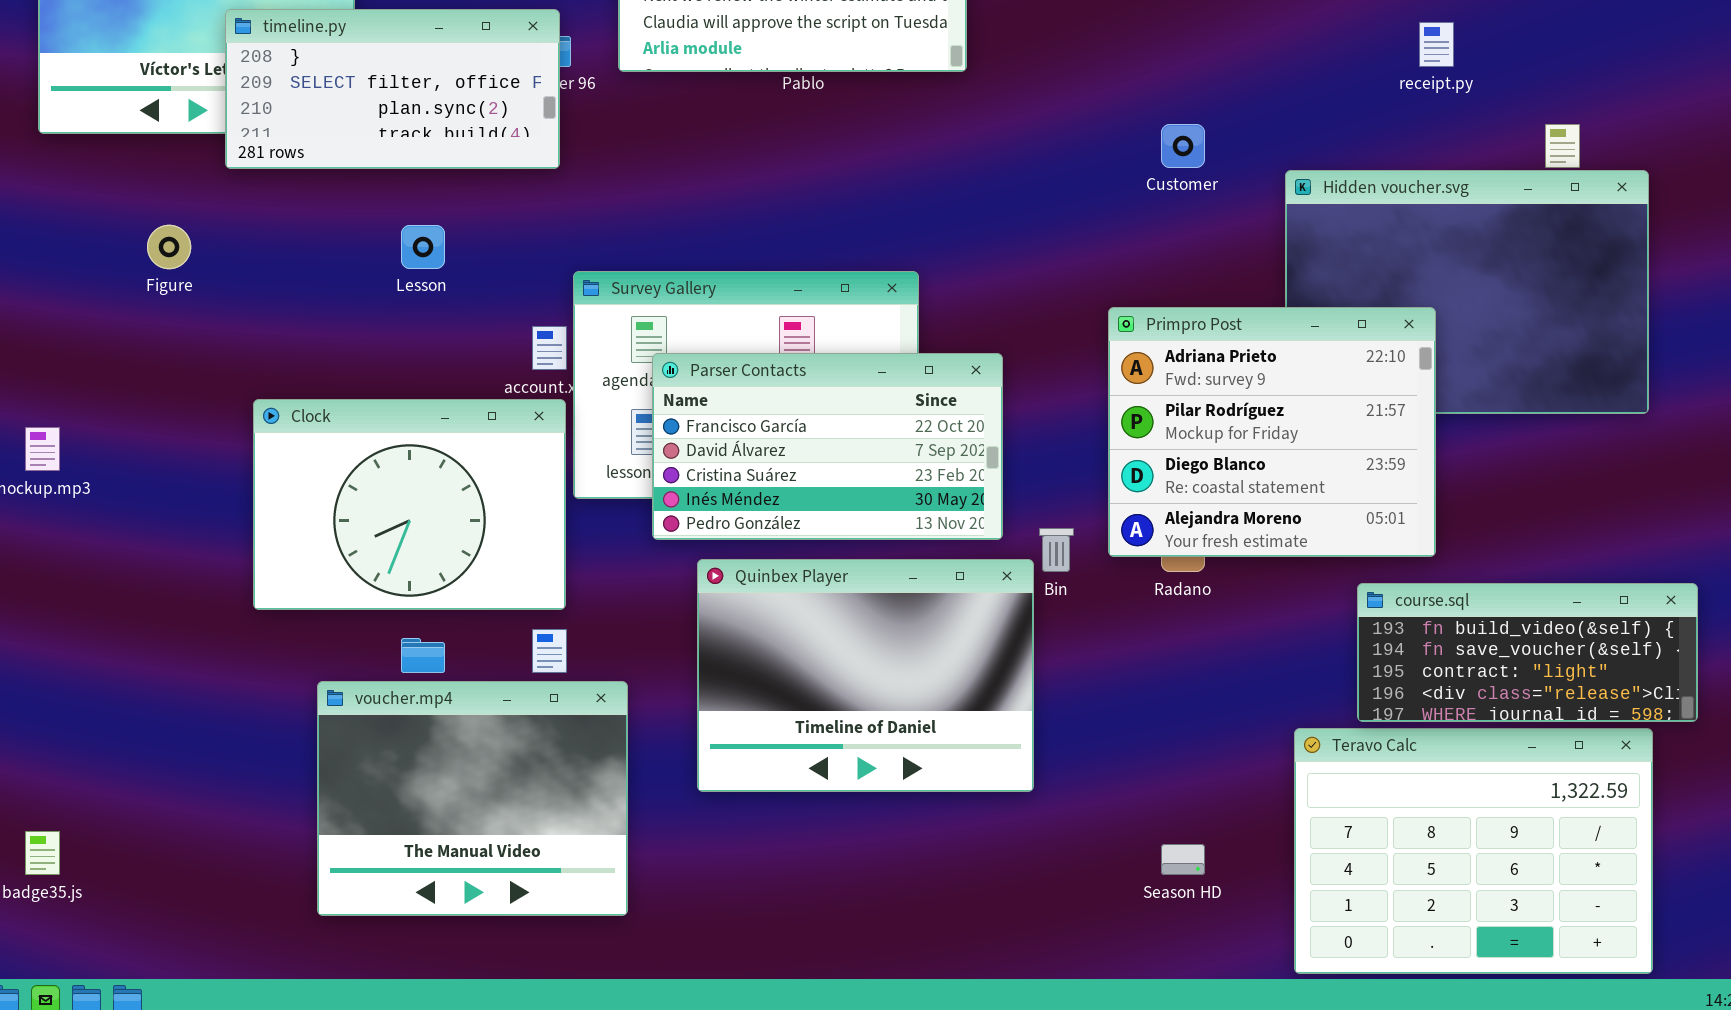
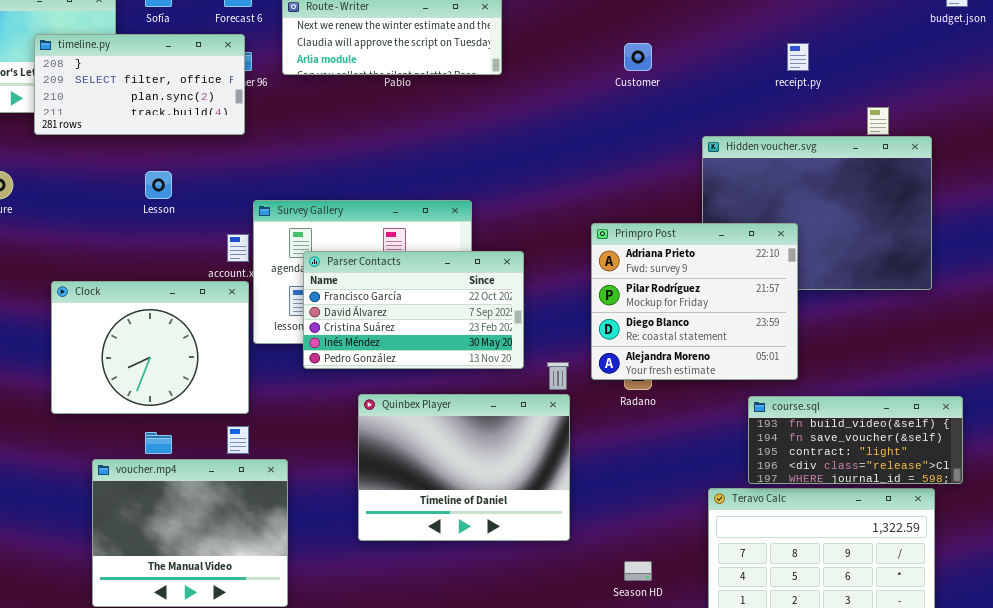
Customer: [1161,124,1205,168] -> [624,43,652,71], moved
Quinbex Player: [697,559,1034,792] -> [358,394,570,541], moved

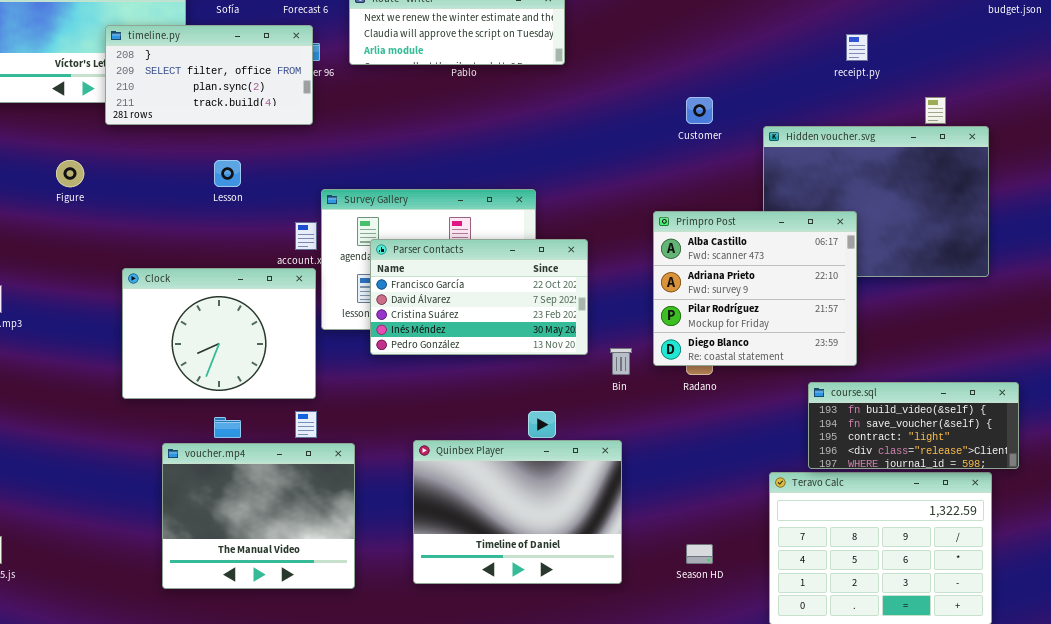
Customer: [624,43,652,71] -> [686,97,713,124], moved
Primpro Post: [591,223,798,380] -> [653,211,857,366], scrolled up 1 row
Quinbex Player: [358,394,570,541] -> [413,440,622,584], moved

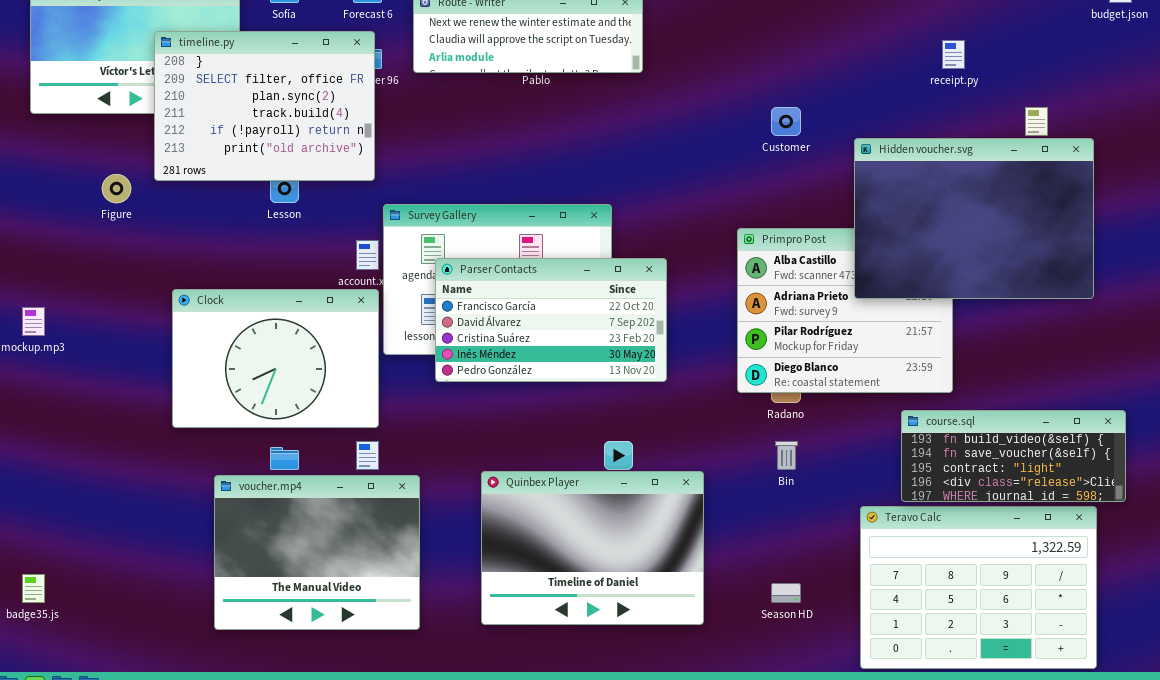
timeline.py: [105,25,313,125] -> [154,31,375,181], resized
Hidden voucher.svg: [763,126,989,277] -> [854,138,1094,299], raised
Bin: [610,348,632,375] -> [775,441,798,470], moved

